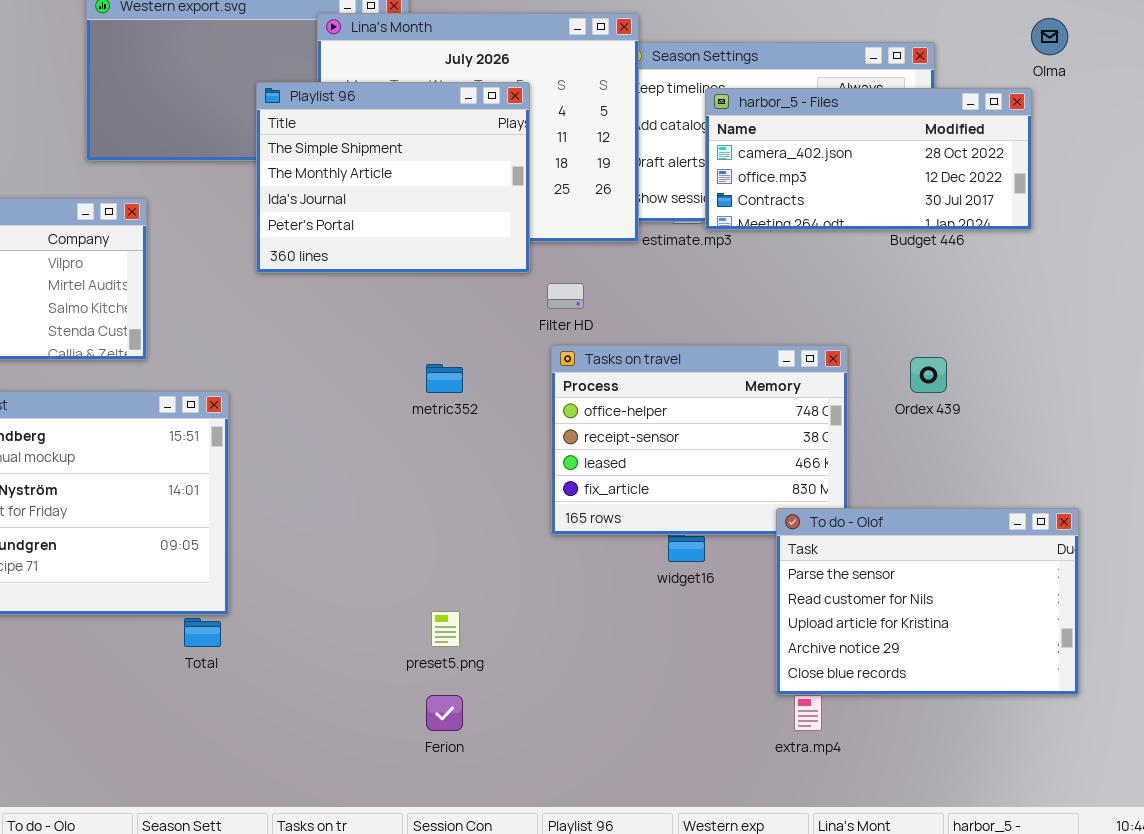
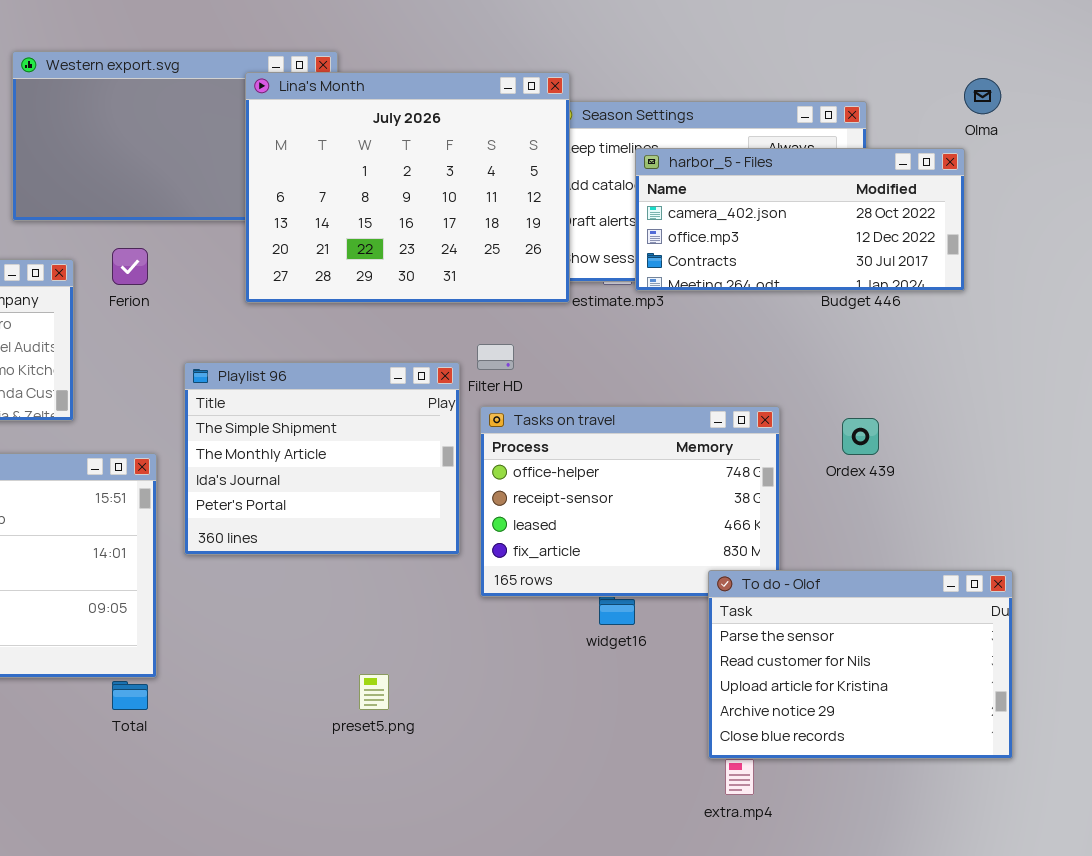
Playlist 96: [256,82,530,273] -> [184,362,460,555], moved
Ferion: [426,695,463,731] -> [112,248,148,285], moved

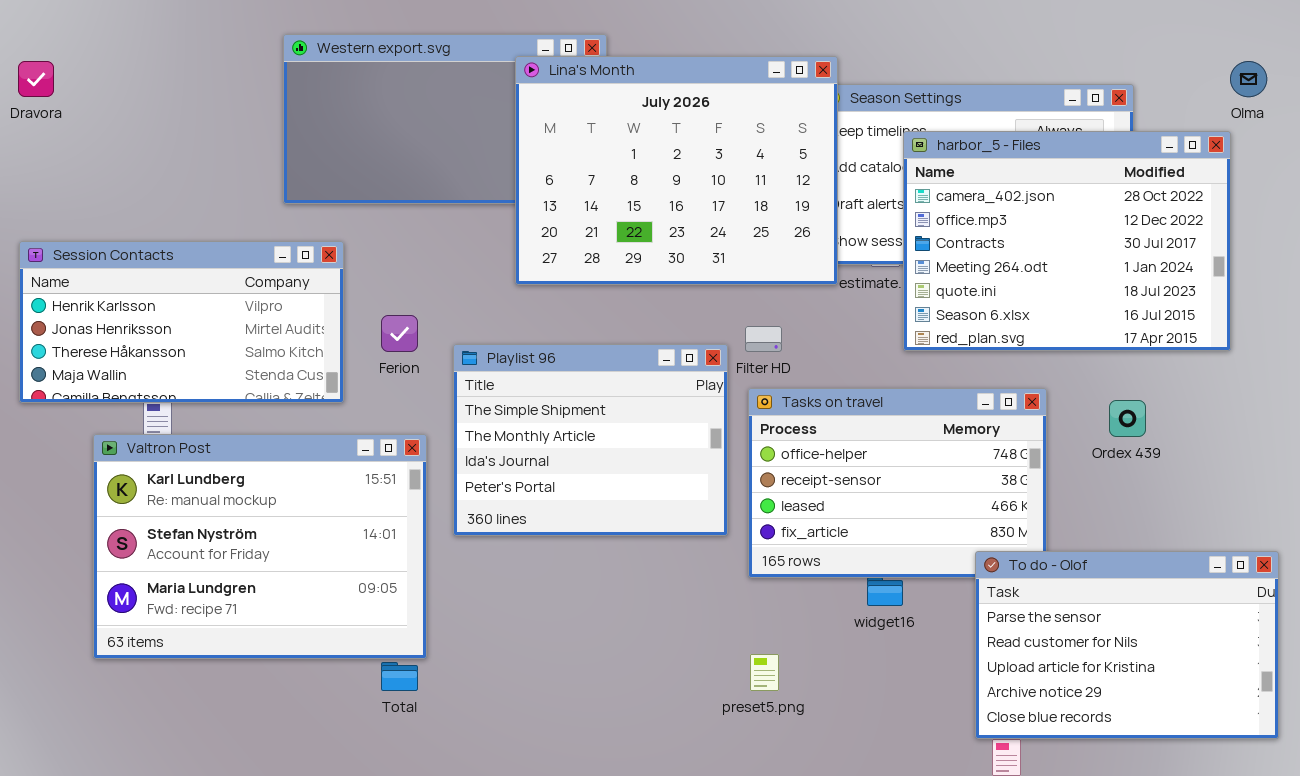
harbor_5 - Files: [635,148,965,291] -> [903,131,1231,351], resized
Ferion: [112,248,148,285] -> [381,315,418,352], moved
preset5.png: [359,674,389,710] -> [750,654,779,691], moved

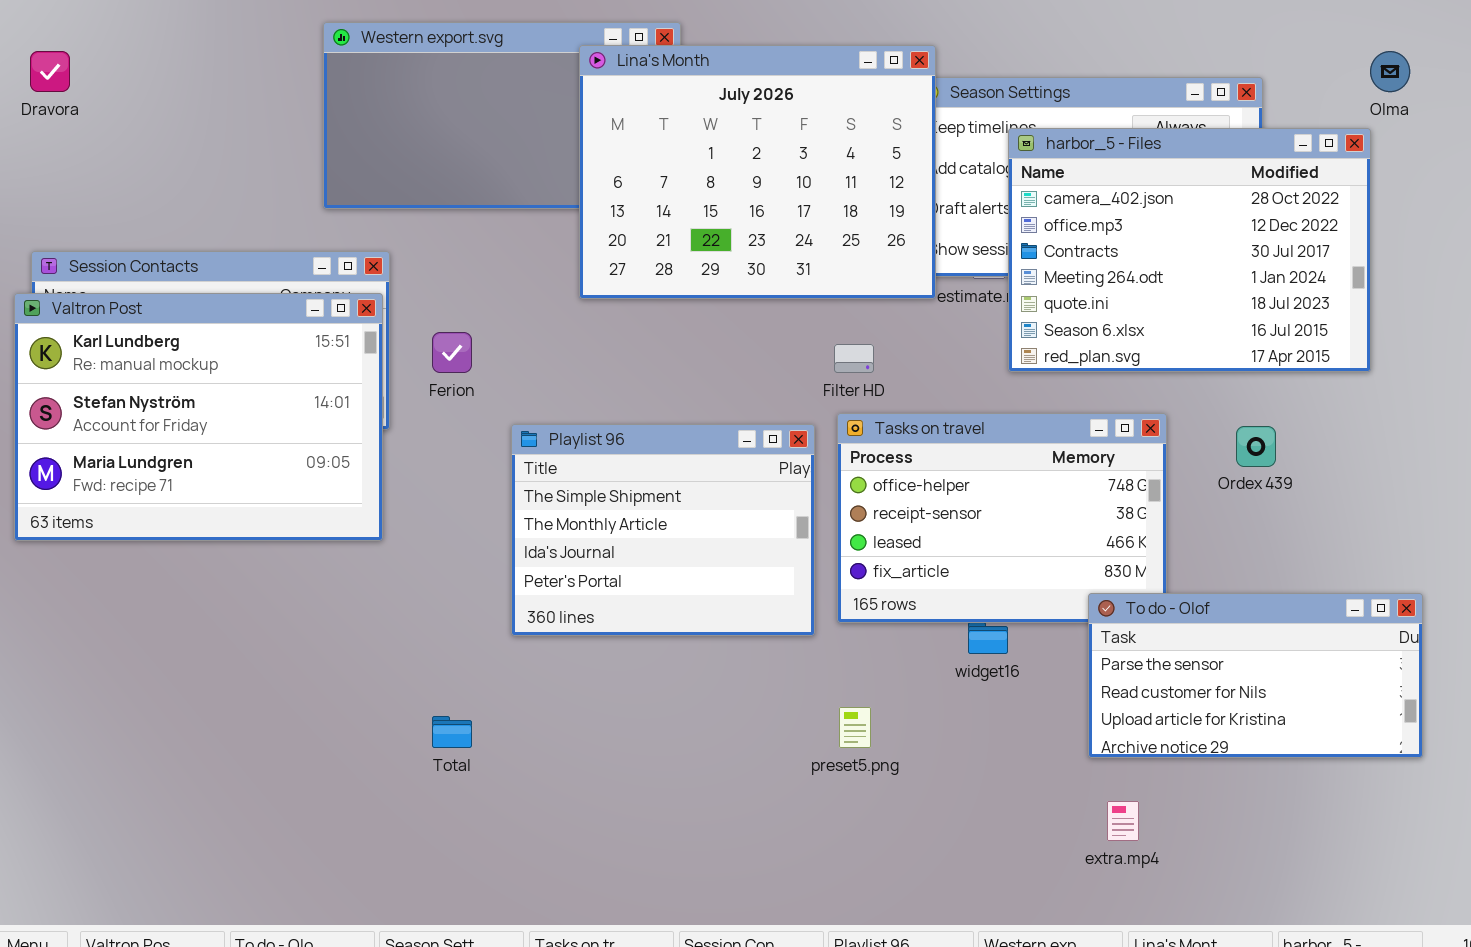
Playlist 96: [453,344,728,536] -> [511,424,815,636], moved
Valtron Post: [93,434,427,659] -> [14,293,383,541], moved
To do - Olof: [975,551,1279,739] -> [1088,593,1423,758], resized

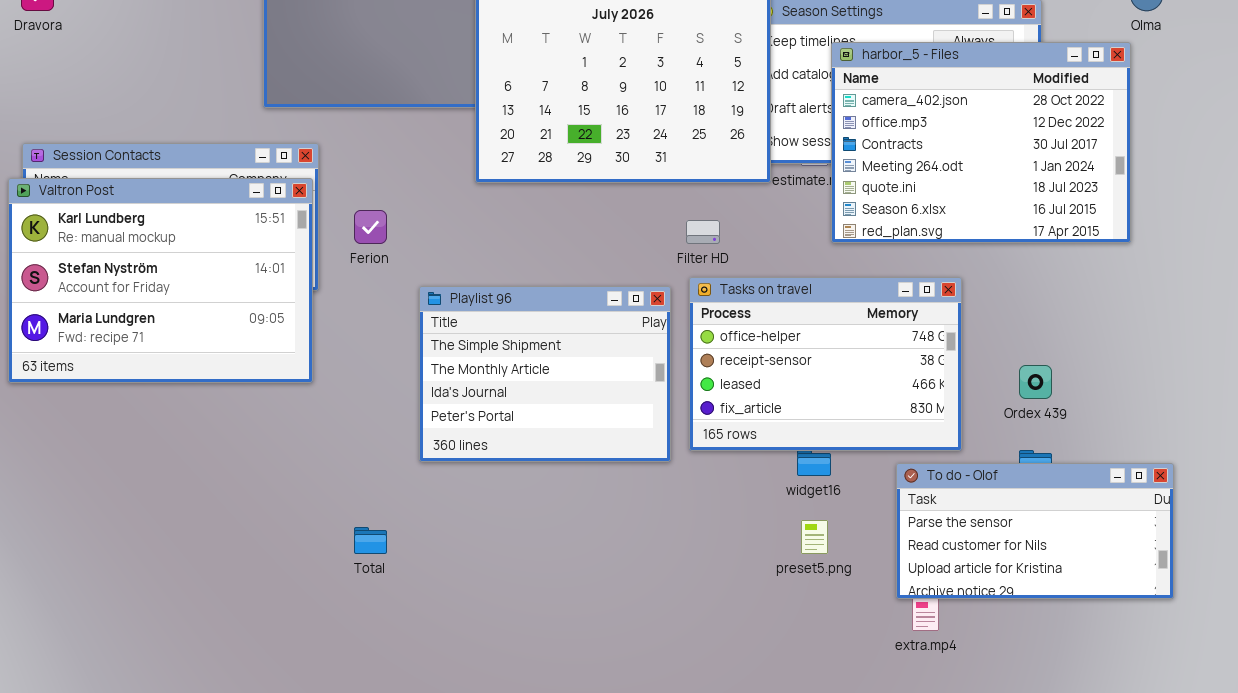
Ordex 439: [1236,426,1276,467] -> [1019,365,1052,399], moved
To do - Olof: [1088,593,1423,758] -> [896,463,1174,599], moved
preset5.png: [839,707,871,748] -> [801,520,828,554], moved

